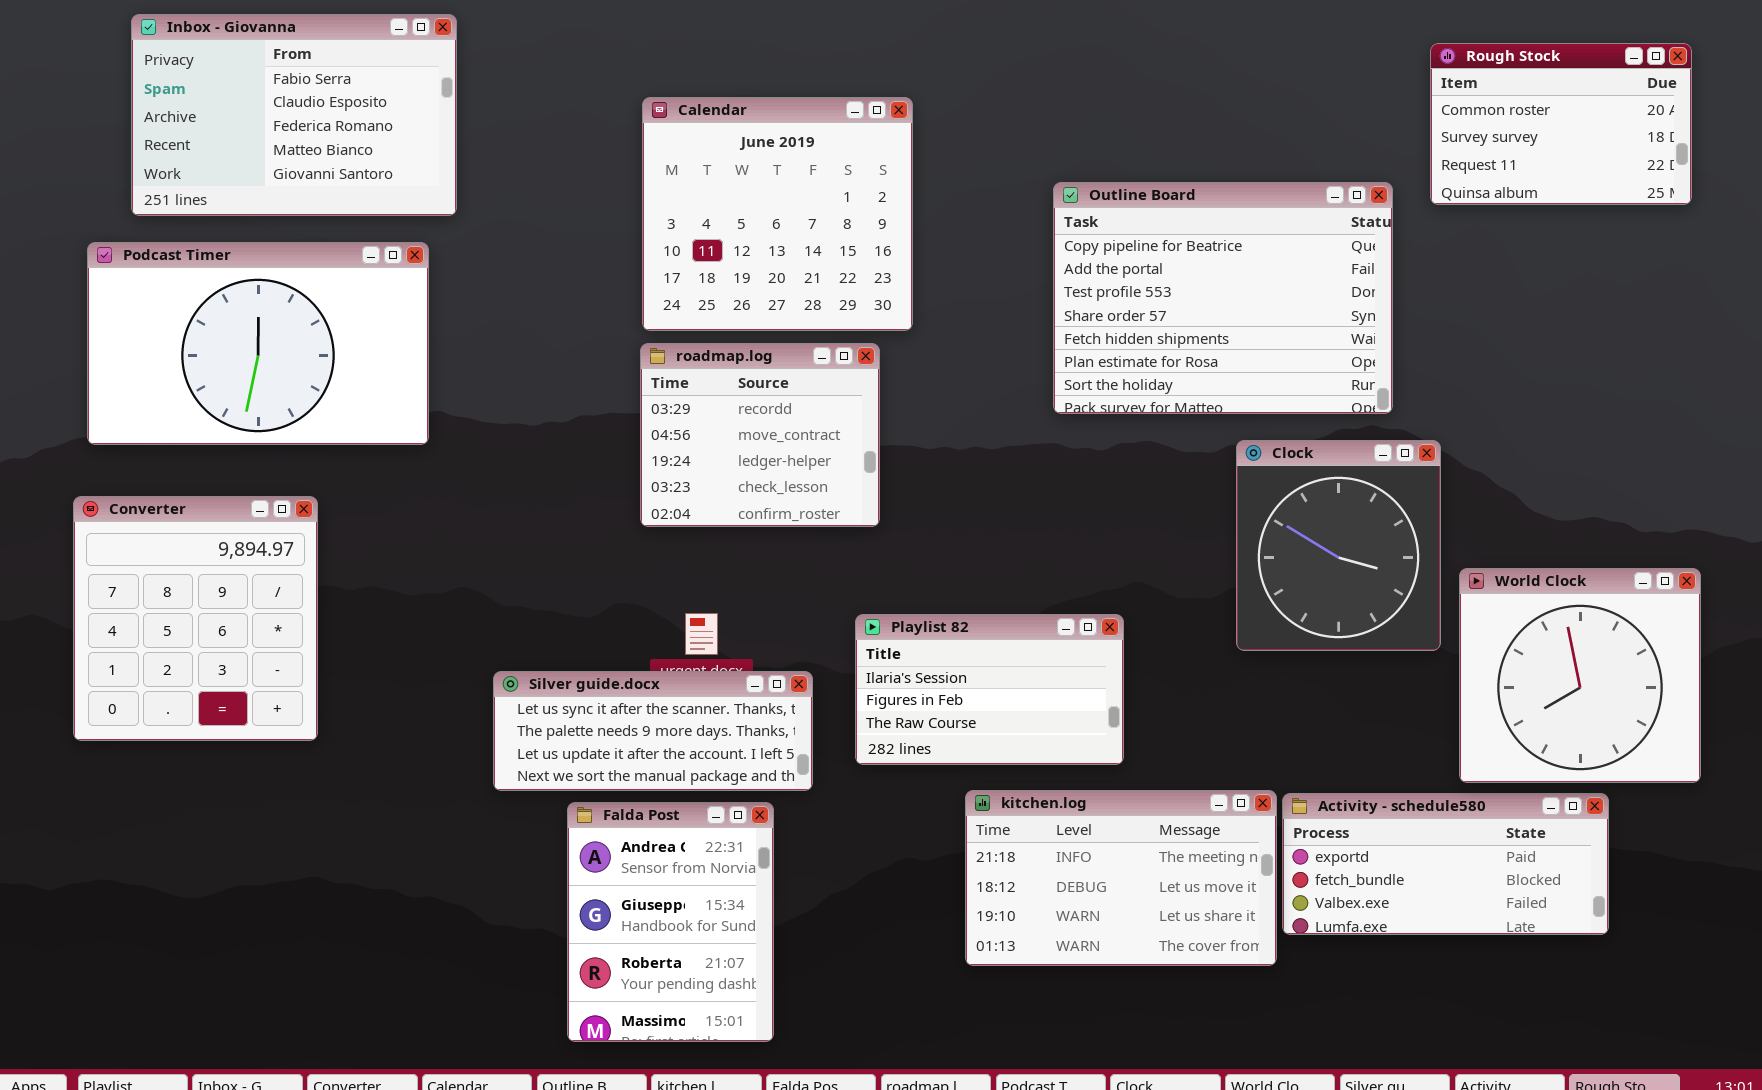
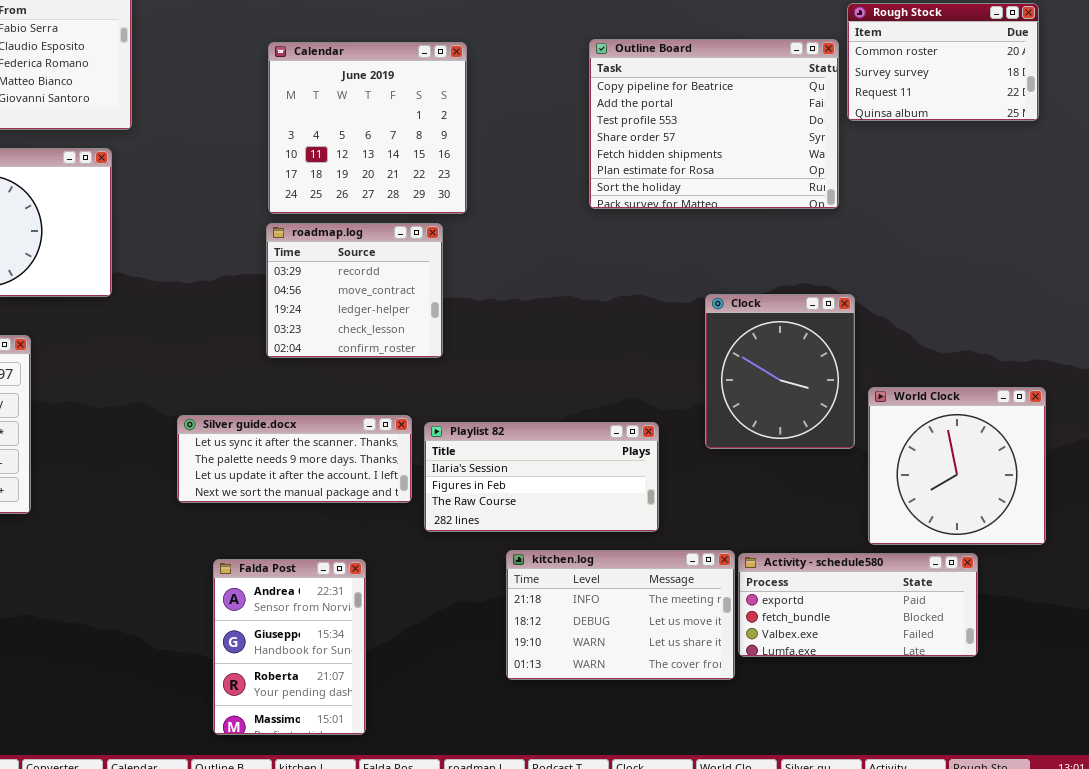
Outline Board: [1053,182,1393,414] -> [589,39,839,209], moved
Playlist 82: [855,614,1124,765] -> [424,422,659,532], resized
Silver guide.docx: [493,671,813,791] -> [177,415,412,503], moved

